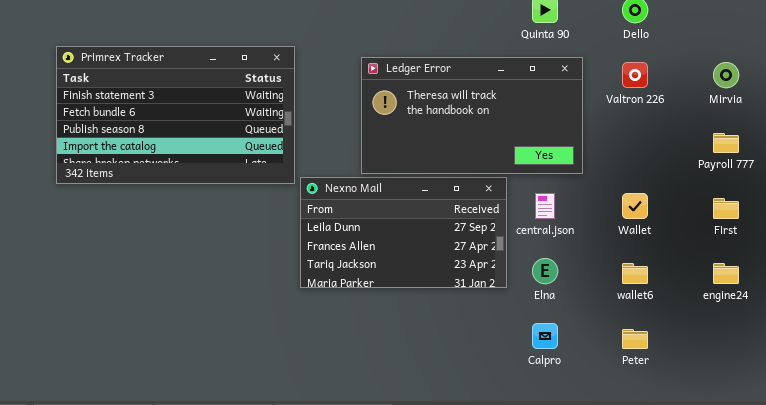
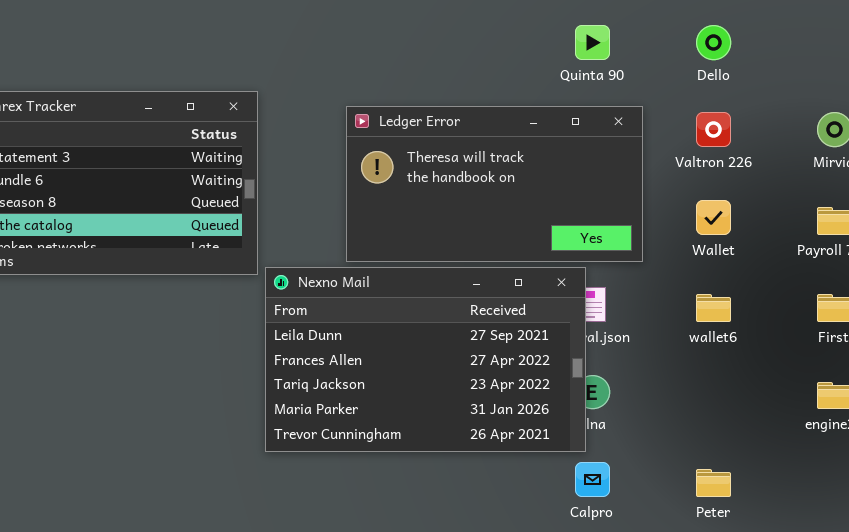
Nexno Mail: [300,177,507,288] -> [265,267,586,452], resized
Wallet: [622,193,648,219] -> [696,200,731,235], moved
wallet6: [622,263,648,284] -> [696,294,731,322], moved

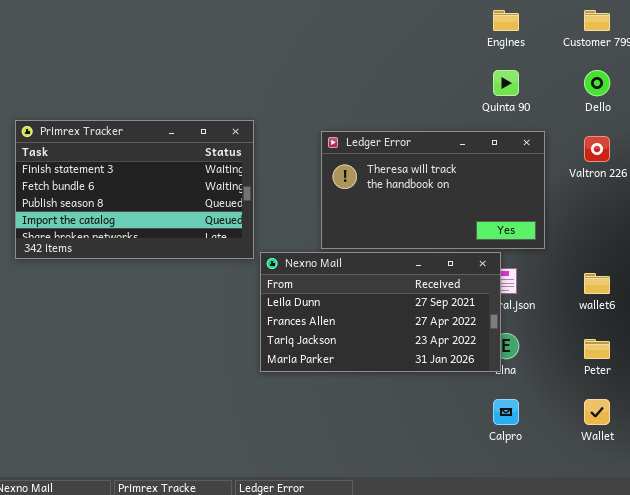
Wallet: [696,200,731,235] -> [584,399,610,425], moved
Nexno Mail: [265,267,586,452] -> [260,252,501,372], resized
Peter: [696,469,731,497] -> [584,339,610,359], moved

